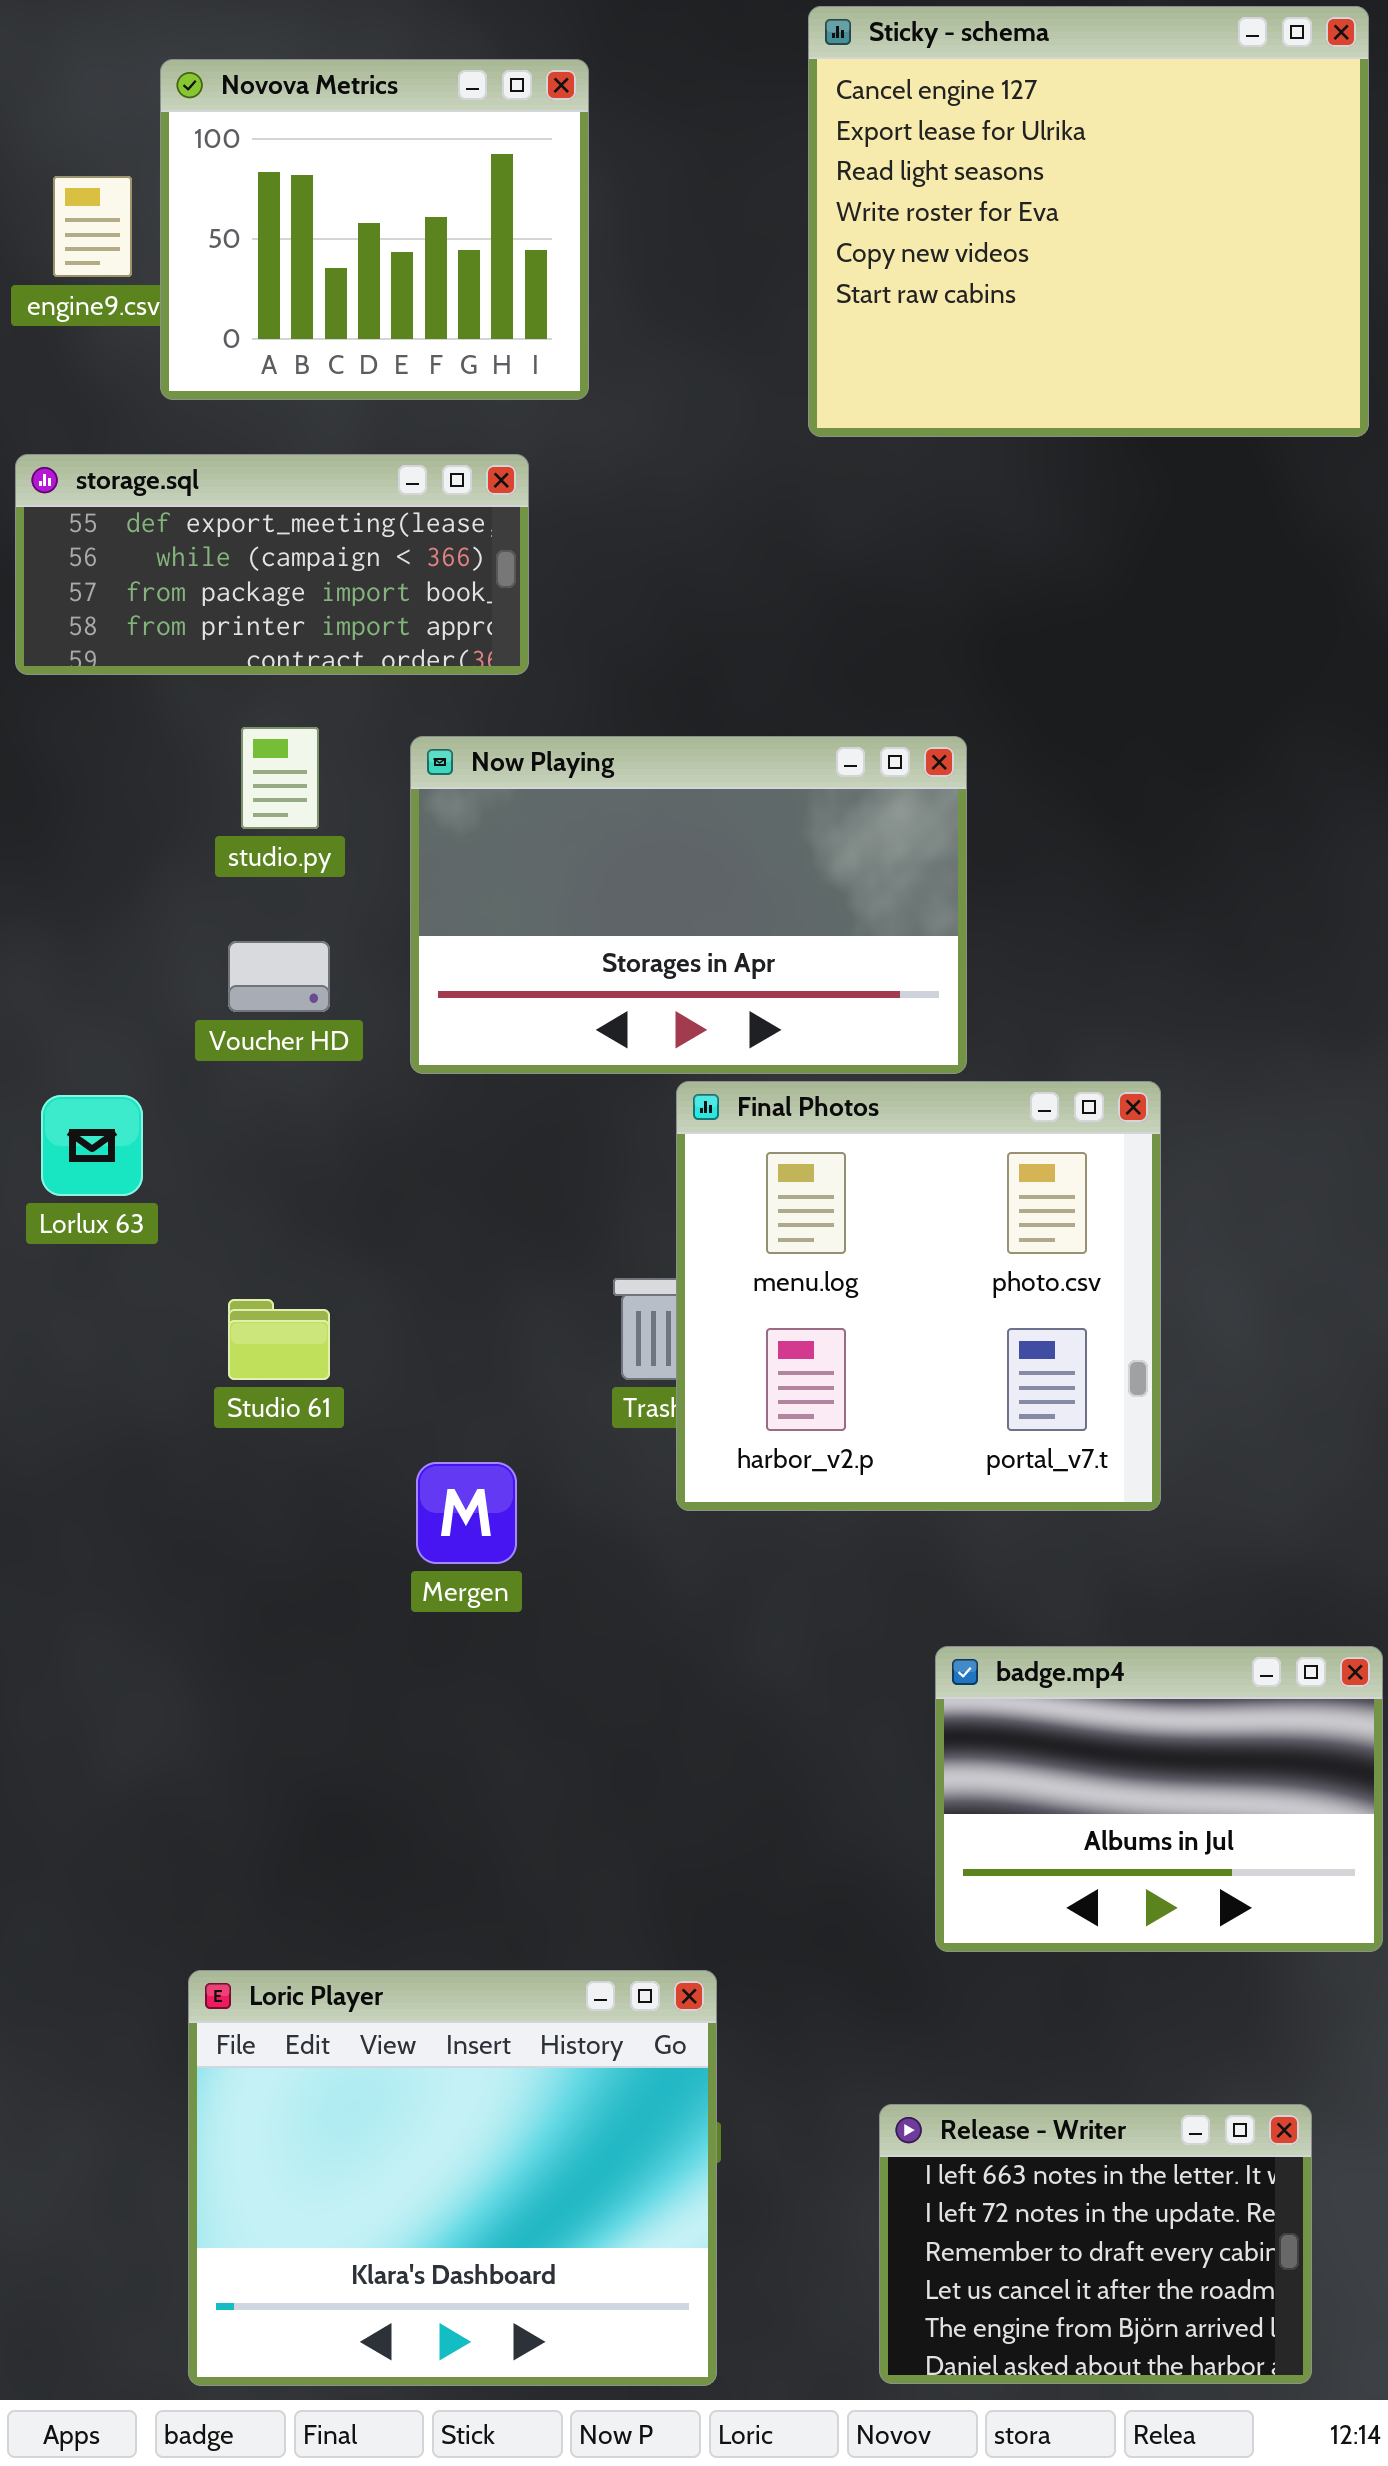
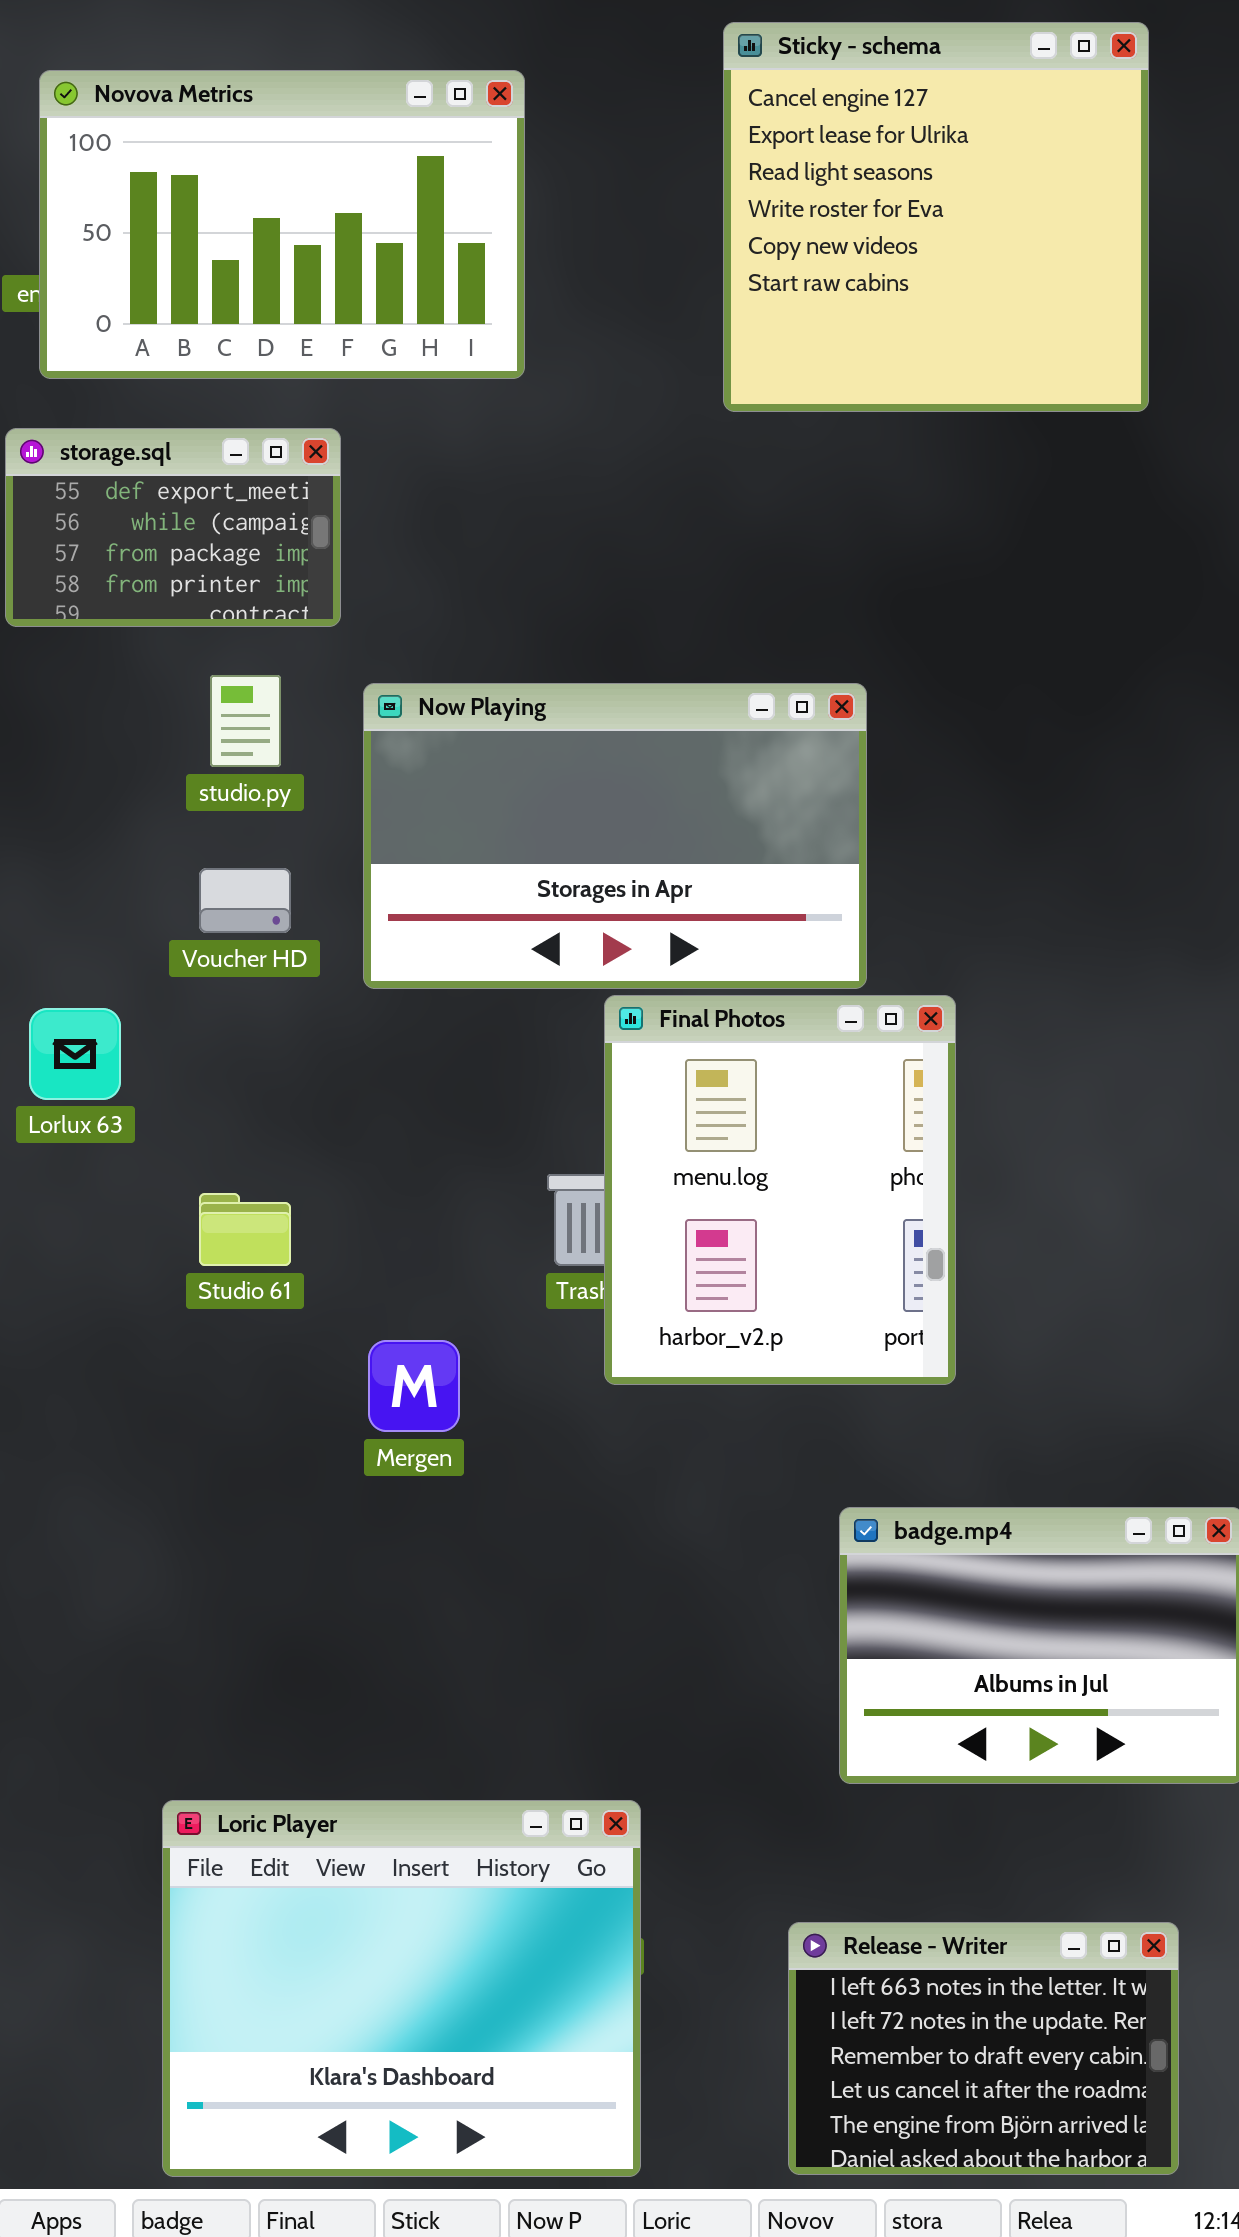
Sticky - schema: [808,6,1369,437] -> [723,22,1149,412], resized
Novova Metrics: [160,59,589,400] -> [39,70,525,379], resized
storage.sql: [15,454,529,675] -> [5,428,341,627], resized
Final Photos: [676,1081,1161,1511] -> [604,995,956,1385], resized

